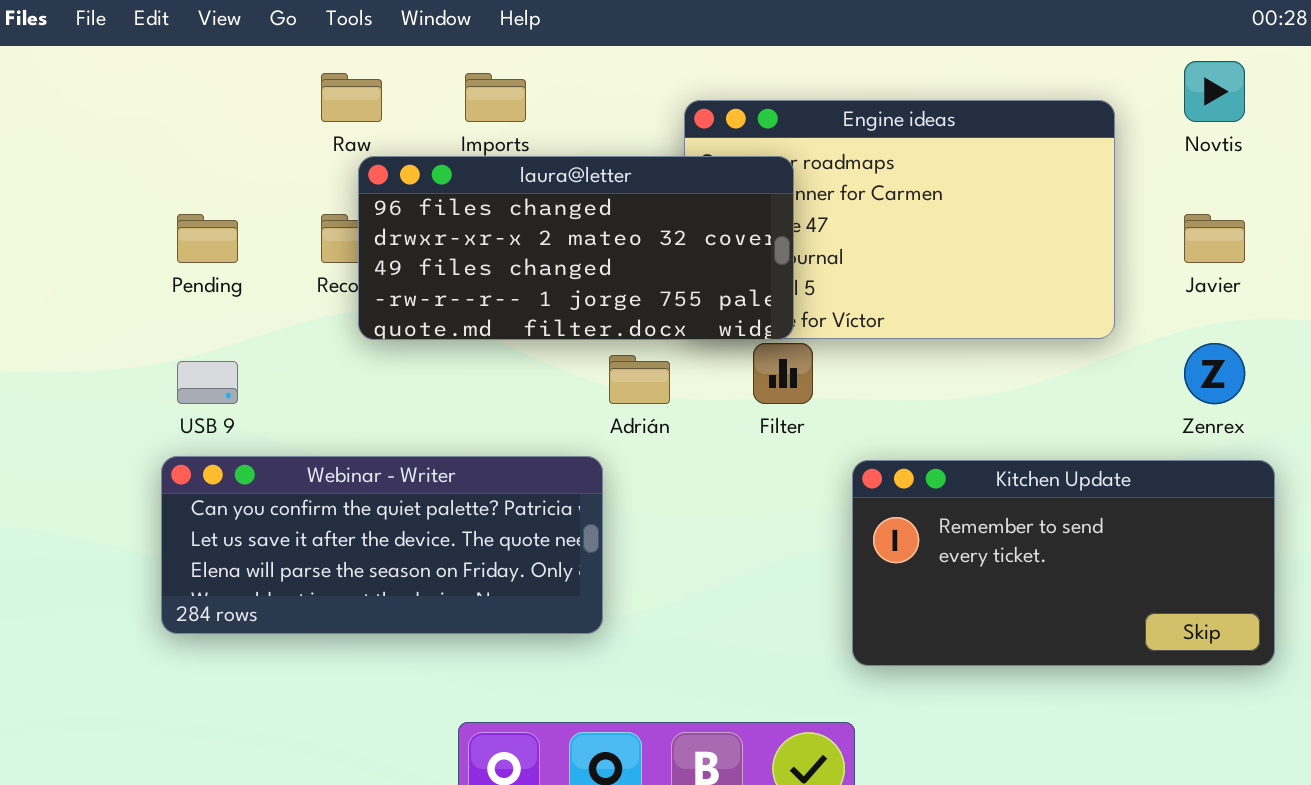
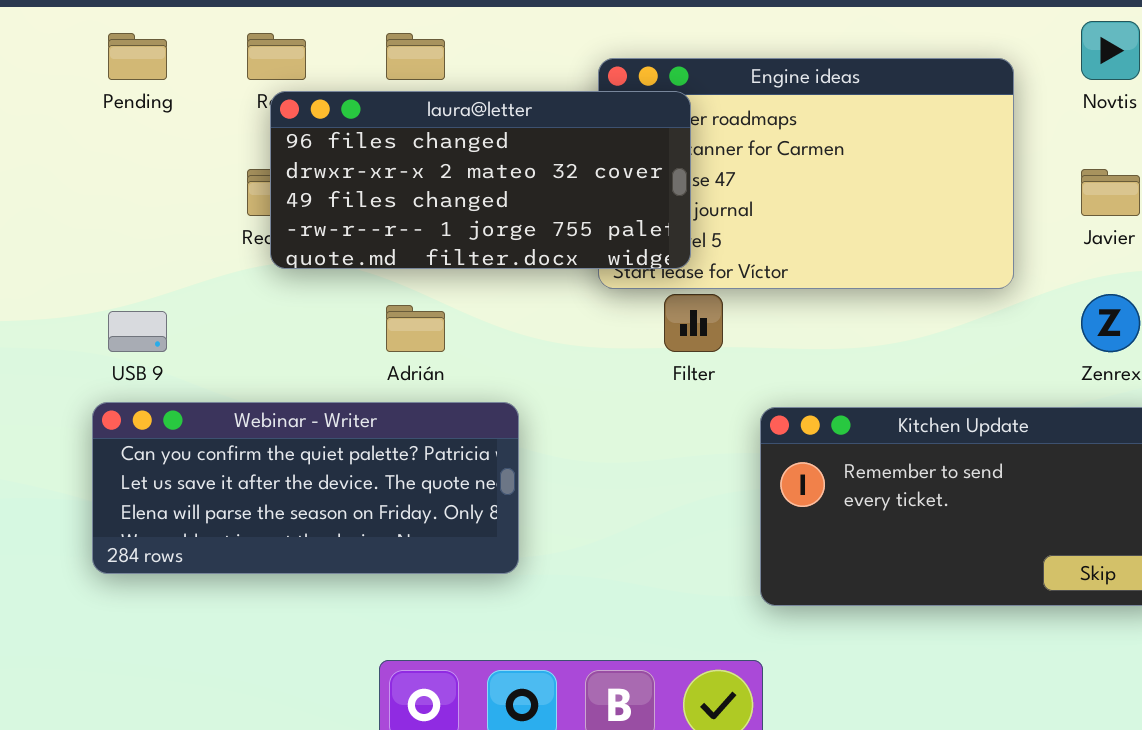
laura@letter: [358,156,794,340] -> [270,91,691,269], moved
Pending: [177,214,238,263] -> [108,33,167,80], moved
Adrián: [609,355,670,404] -> [386,305,445,352], moved

